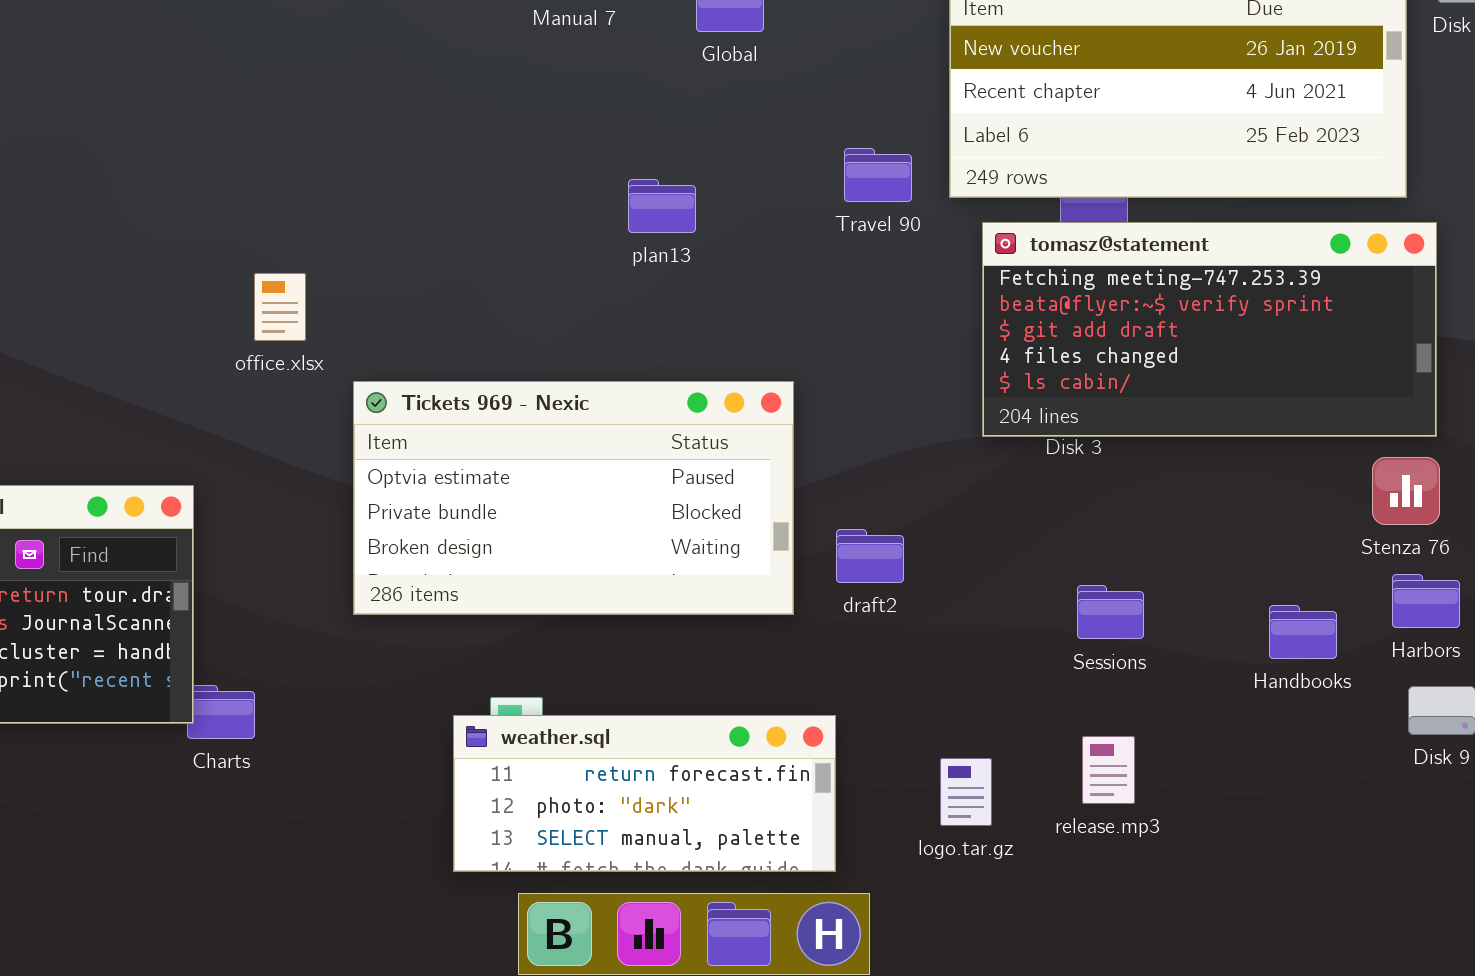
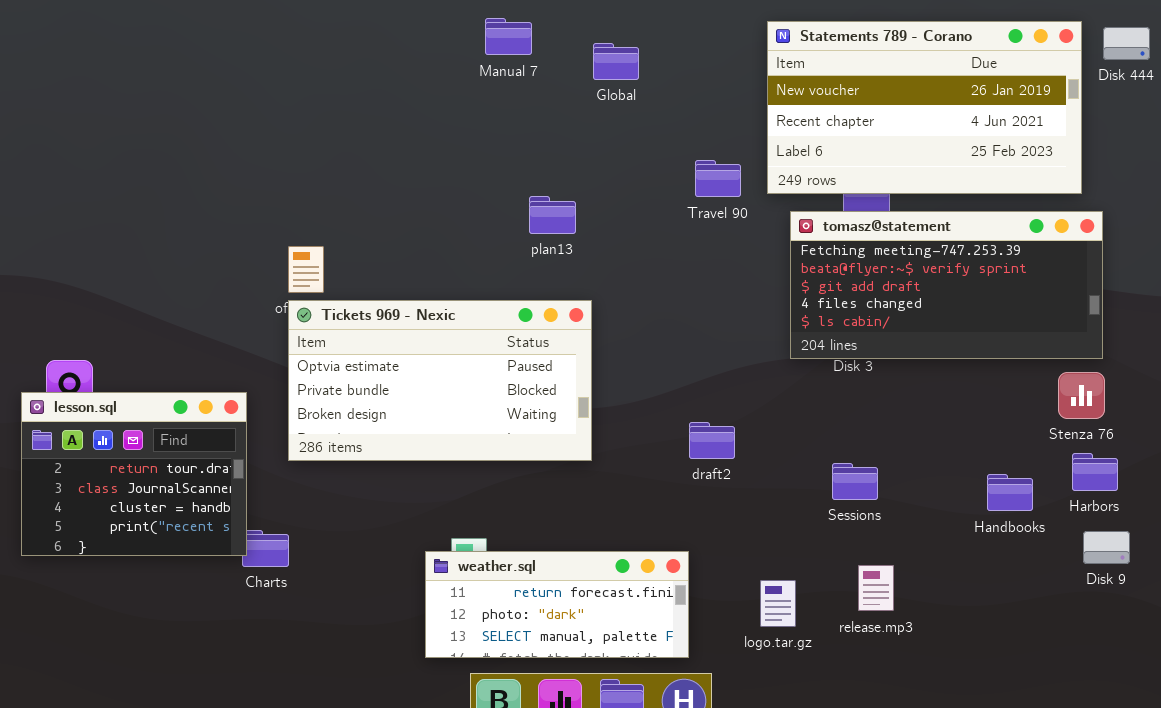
plan13: [628,179,696,233] -> [529,196,576,234], moved
Tickets 969 - Nexic: [353,381,794,615] -> [288,300,592,461], moved
Sessions: [1077,585,1144,639] -> [832,463,878,500], moved

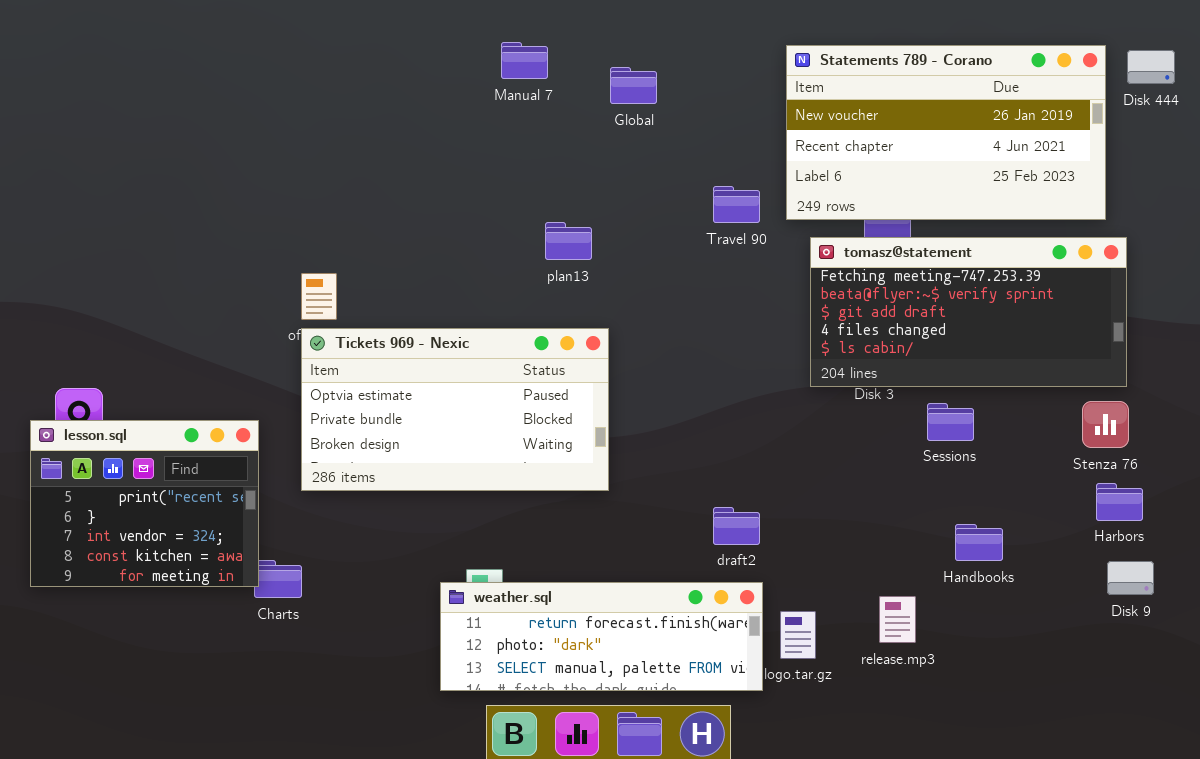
lesson.sql: [21,392,247,556] -> [30,420,259,587], scrolled down 3 rows
draft2: [689,422,735,459] -> [713,507,760,545], moved
Sessions: [832,463,878,500] -> [927,403,974,441], moved
Handbooks: [987,474,1033,511] -> [955,524,1003,561], moved
weather.sql: [425,551,689,658] -> [440,582,763,691], resized

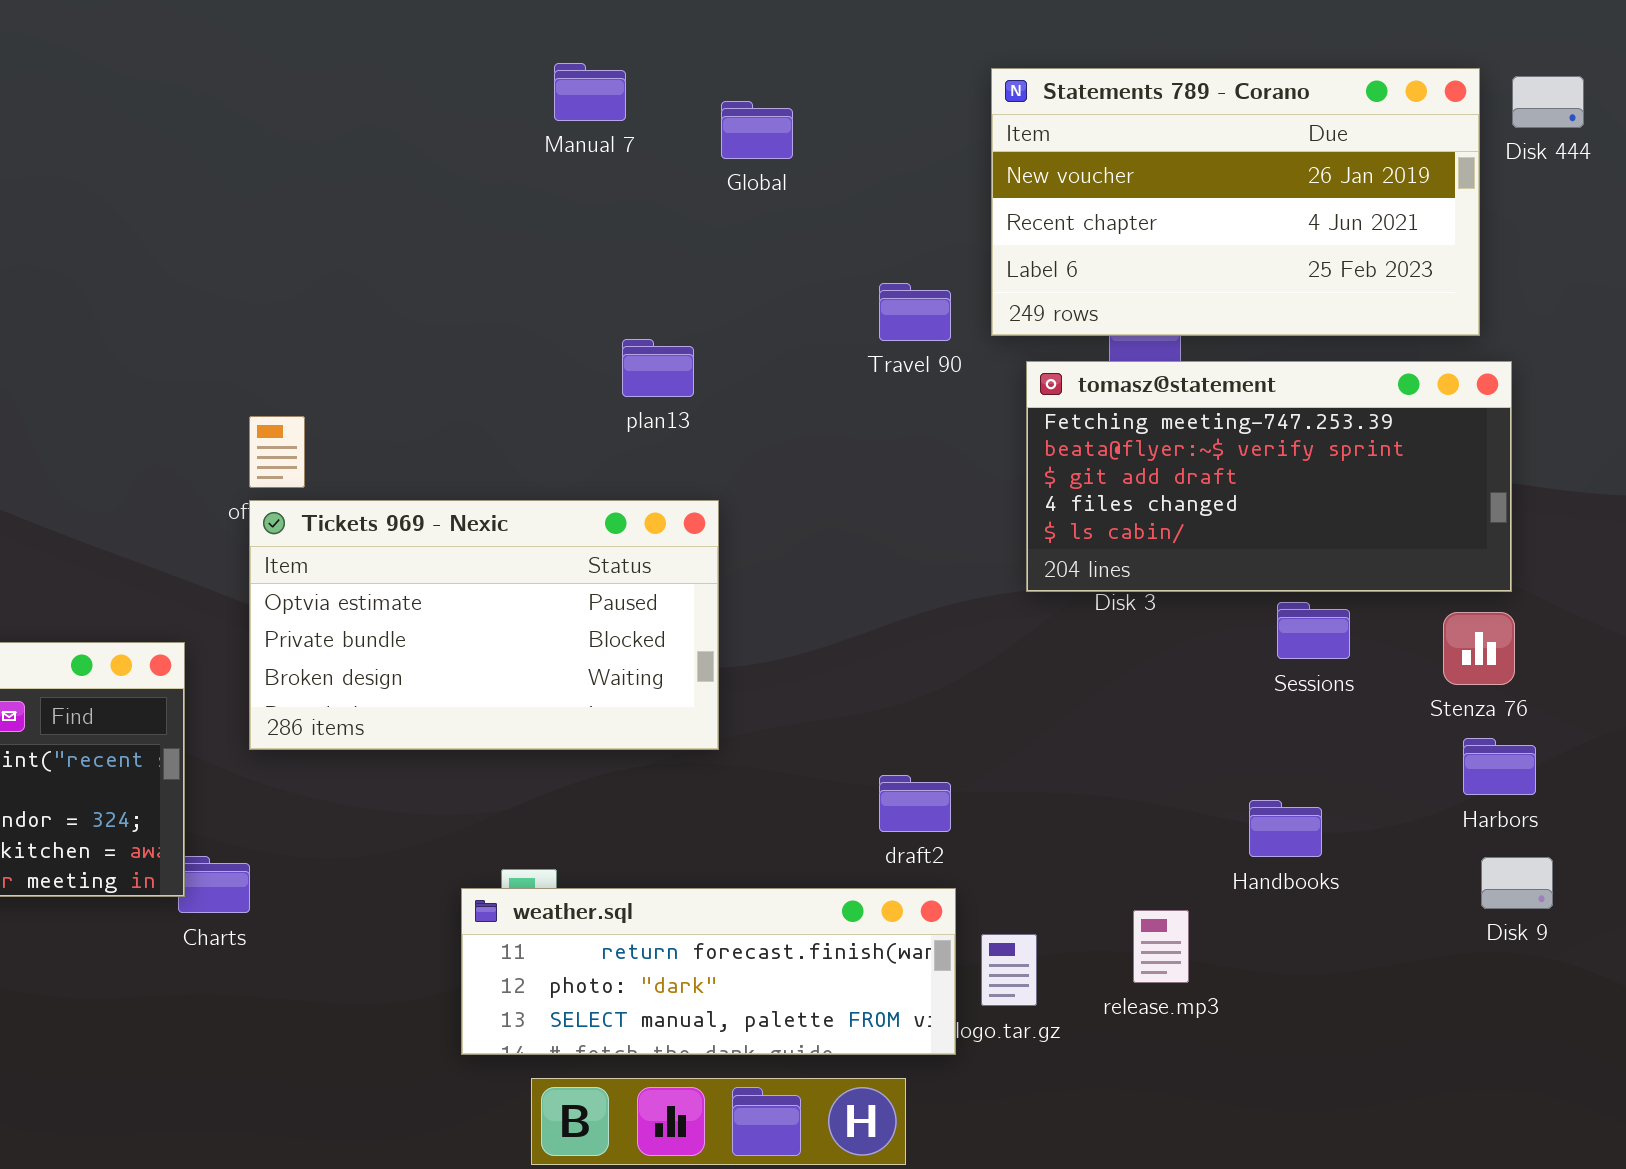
Sessions: [927,403,974,441] -> [1277,602,1350,659], moved

